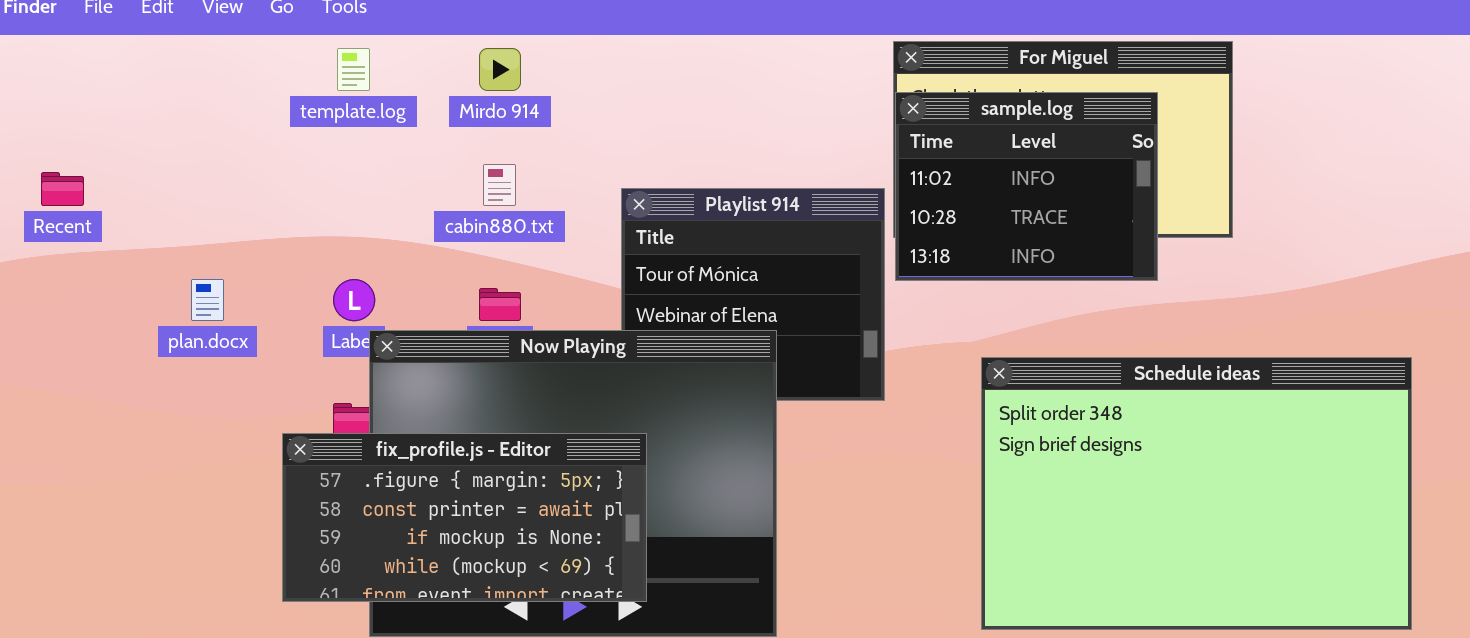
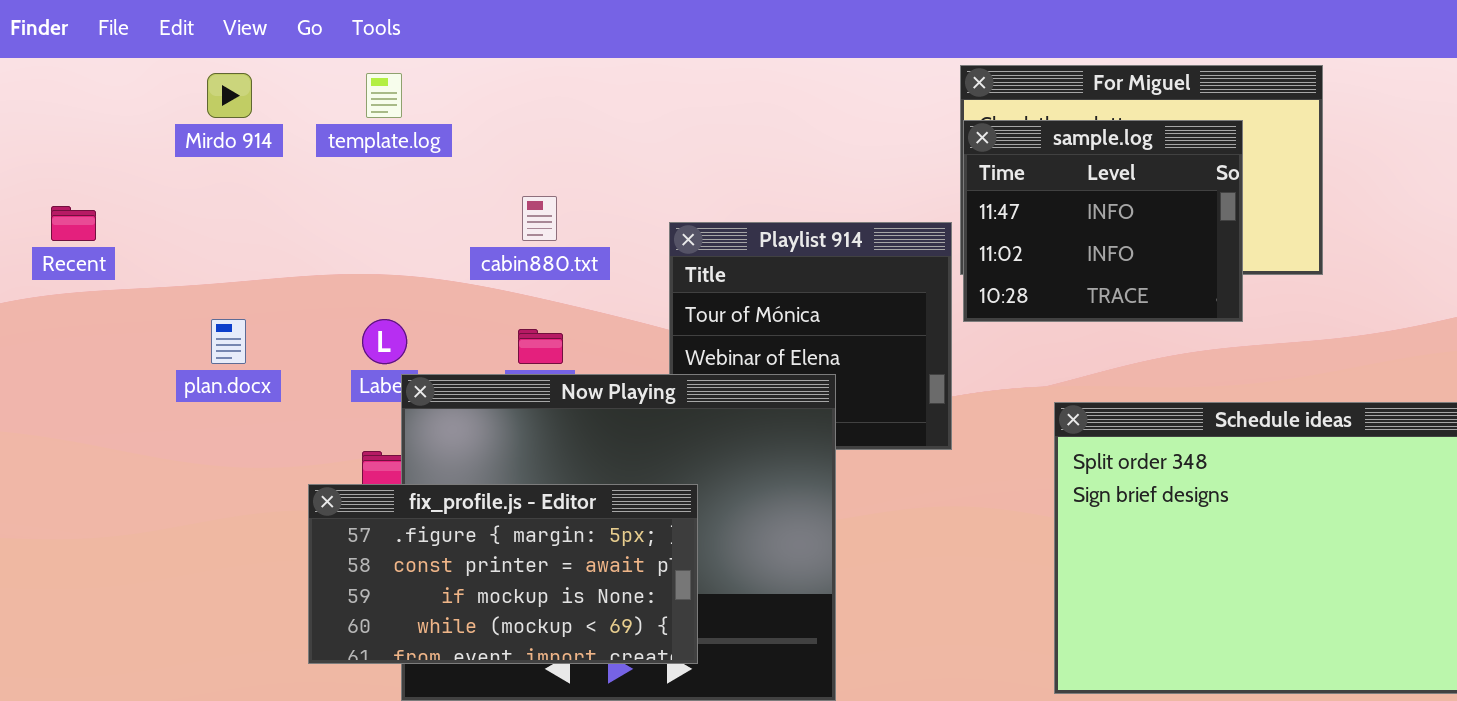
Mirdo 914: [479,48,521,91] -> [207,73,252,118], moved
sample.log: [895,92,1158,281] -> [963,120,1243,322], scrolled up 1 row

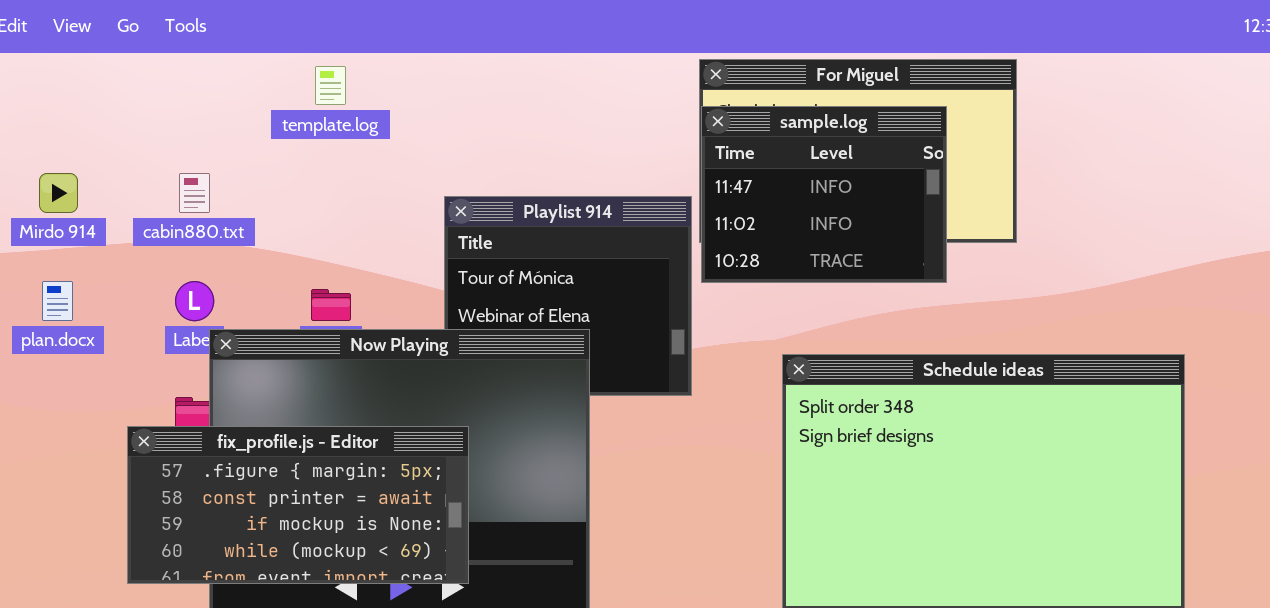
Mirdo 914: [207,73,252,118] -> [39,173,78,213], moved
template.log: [366,73,402,118] -> [315,66,346,105], moved
cabin880.txt: [522,196,557,241] -> [179,173,210,213], moved

